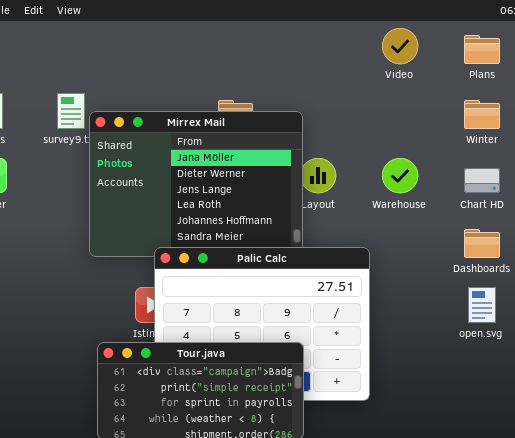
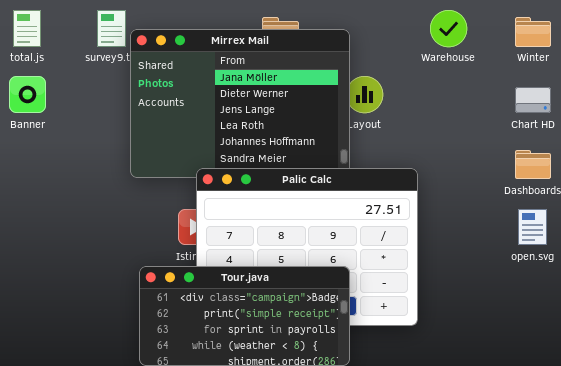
Warehouse: [382,158,418,193] -> [430,10,467,47], moved

